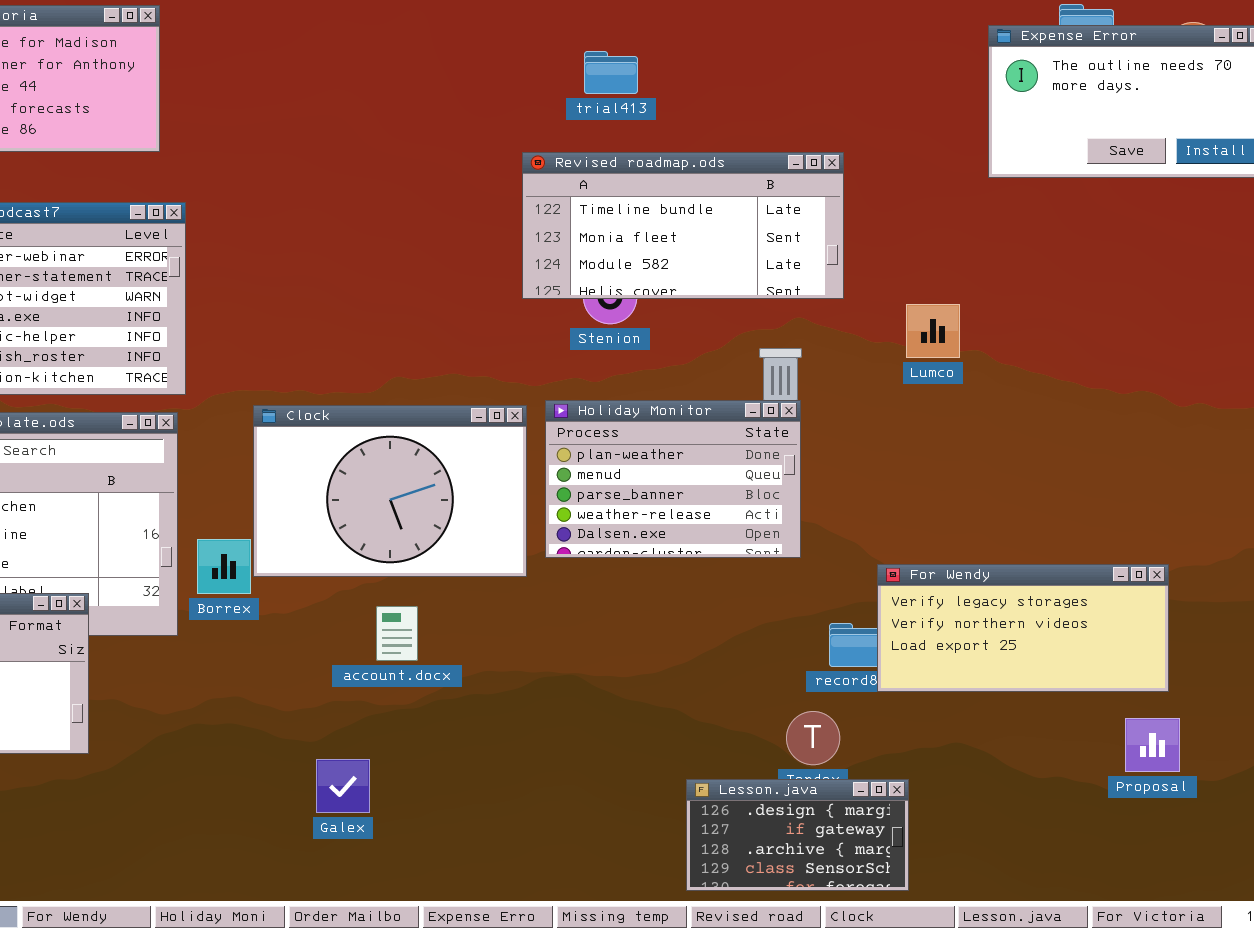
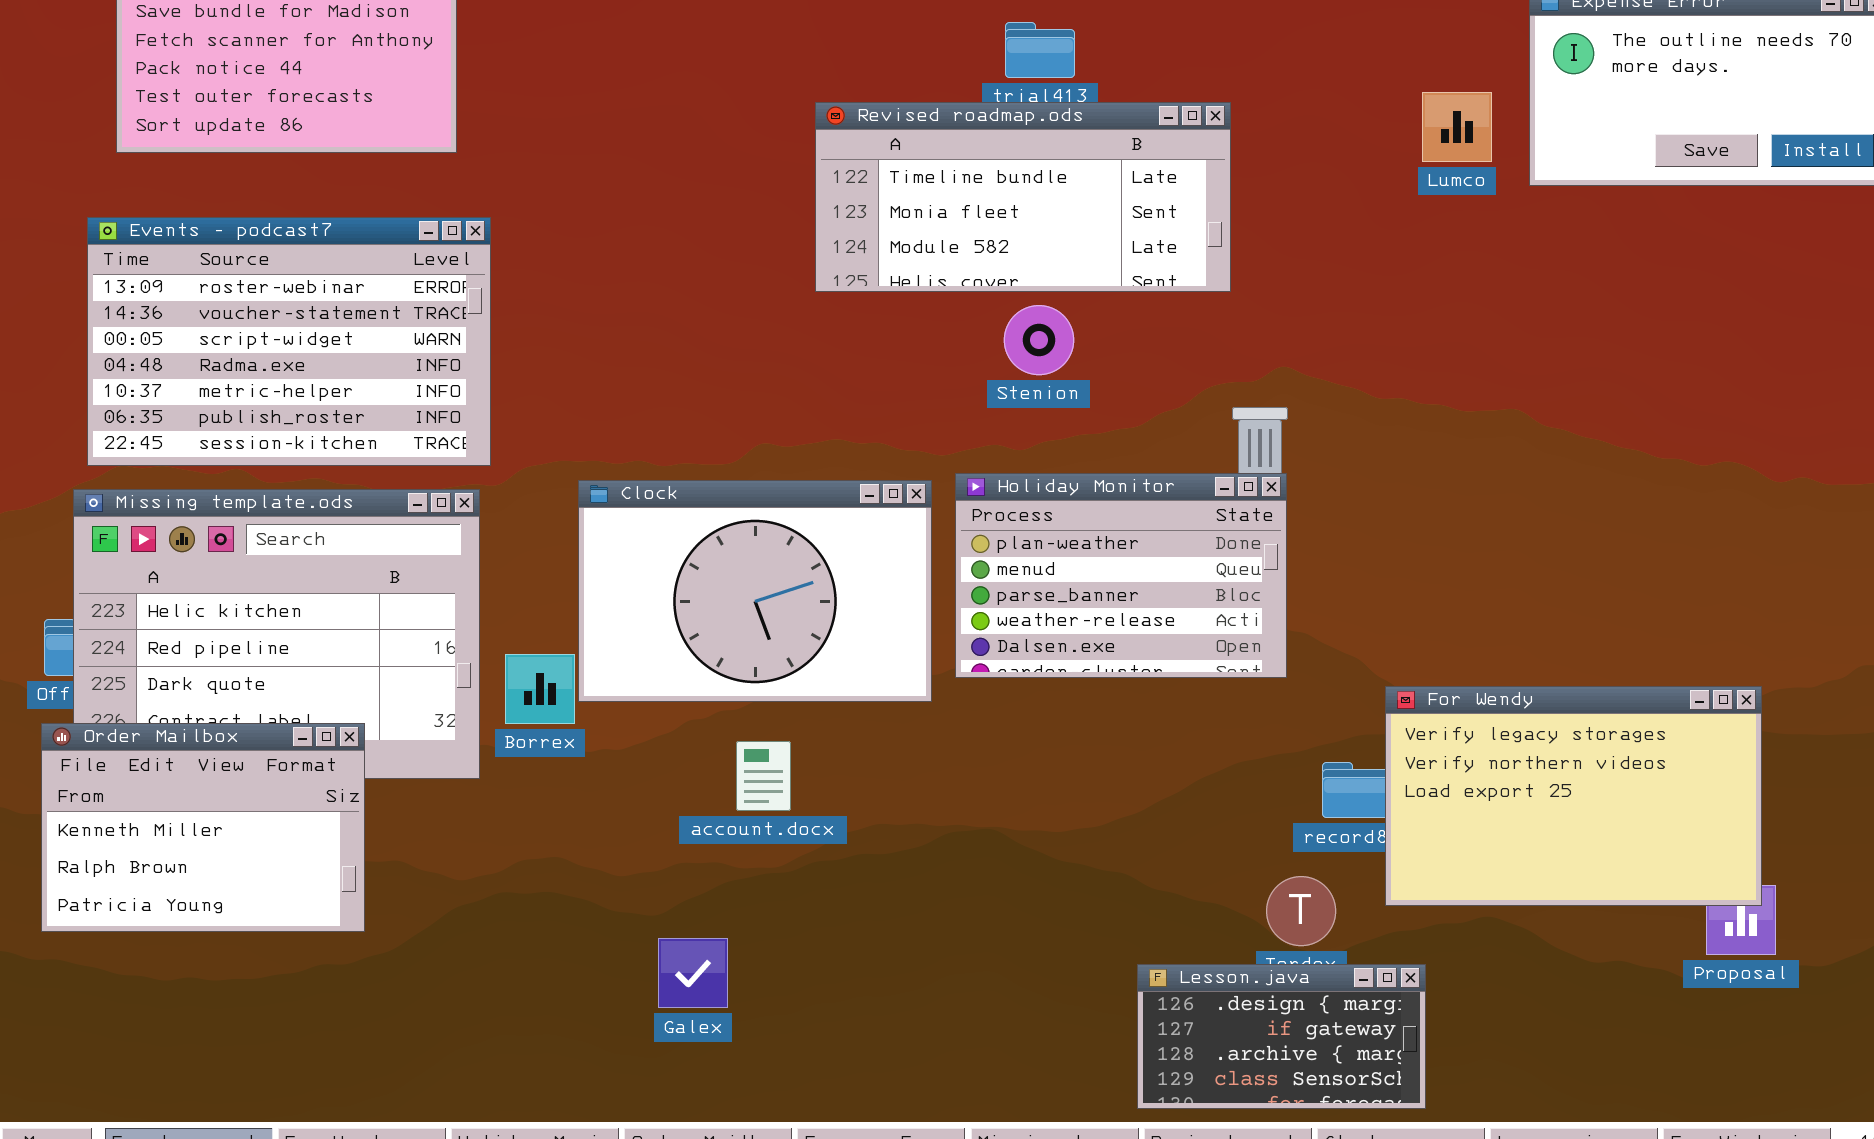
Revised roadmap.ods: [522,152,844,299] -> [815,102,1231,292], moved
Lumco: [906,304,960,358] -> [1422,92,1492,162], moved
For Wendy: [877,564,1169,692] -> [1385,686,1762,906], resized

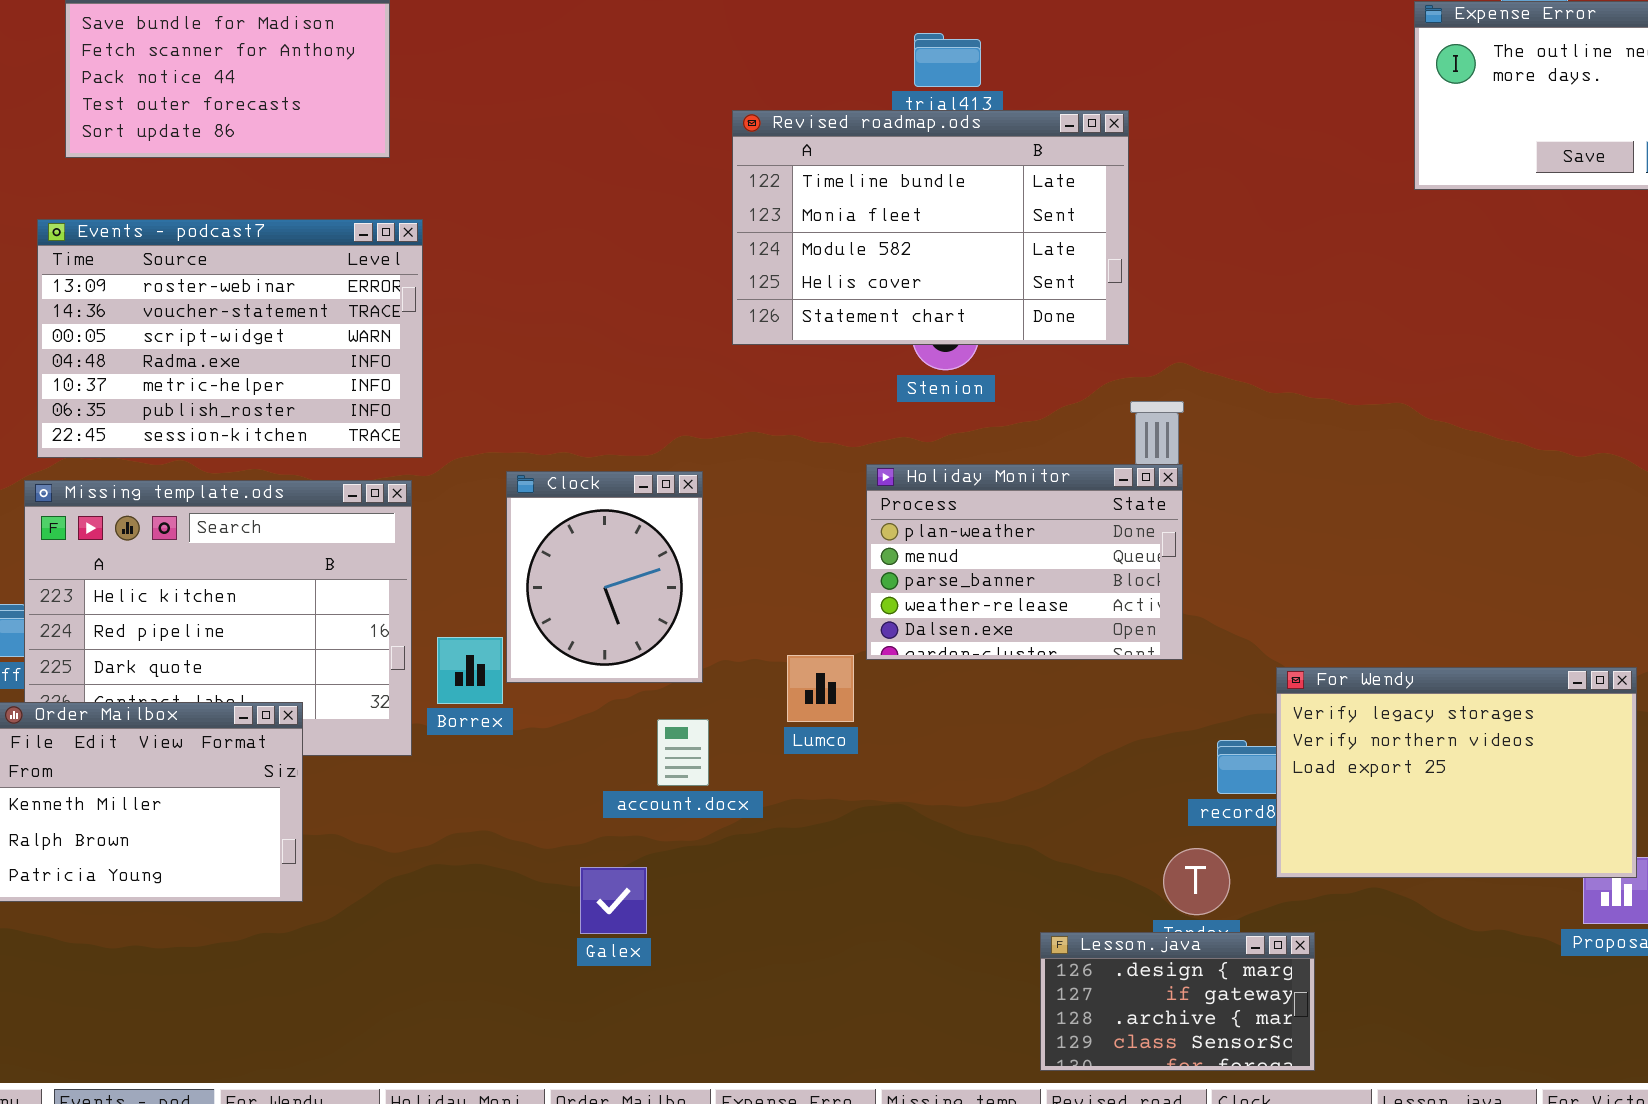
Lumco: [1422,92,1492,162] -> [787,655,854,722], moved
Revised roadmap.ods: [815,102,1231,292] -> [732,110,1129,345], resized
Clock: [578,480,932,702] -> [506,471,703,683], resized
Galex: [658,938,728,1008] -> [580,867,647,934], moved

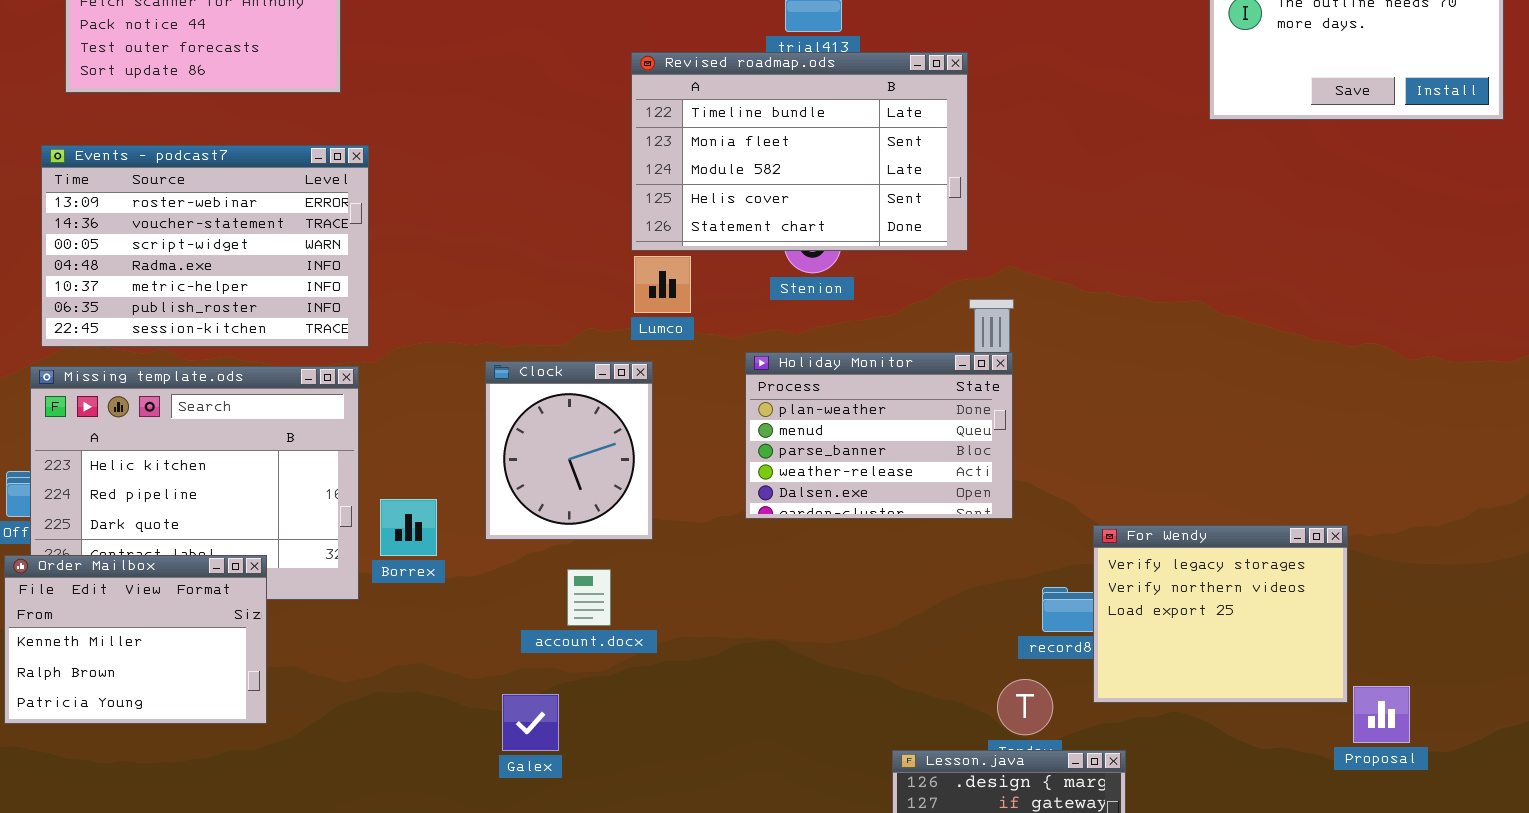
Clock: [506,471,703,683] -> [485,361,653,540], moved
Lumco: [787,655,854,722] -> [634,256,691,313], moved
For Wendy: [1276,667,1637,878] -> [1093,525,1348,703], resized

